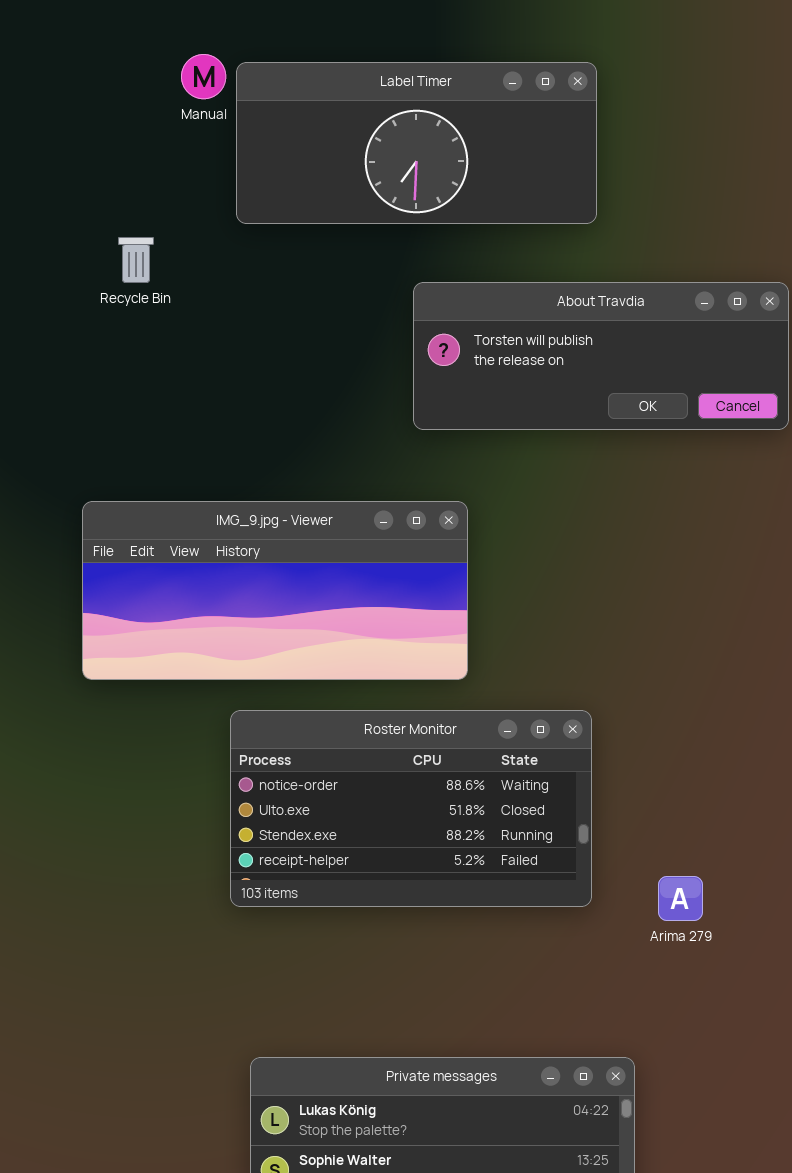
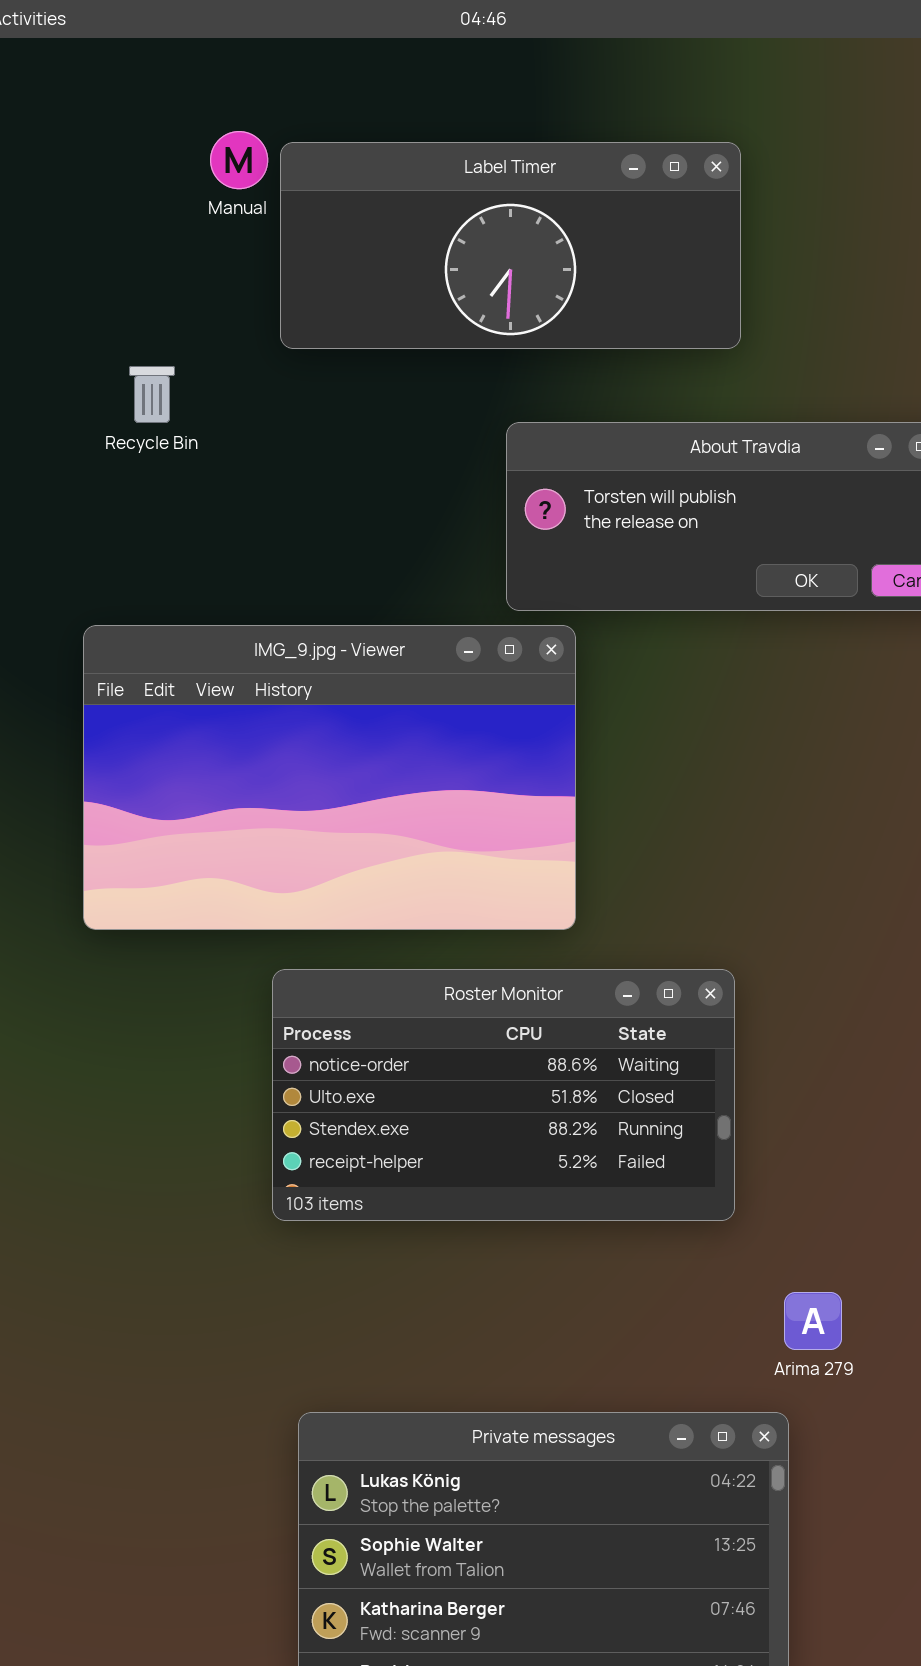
IMG_9.jpg - Viewer: [82,501,468,680] -> [83,625,576,930], resized
Arima 279: [658,876,703,921] -> [784,1292,842,1350], moved

